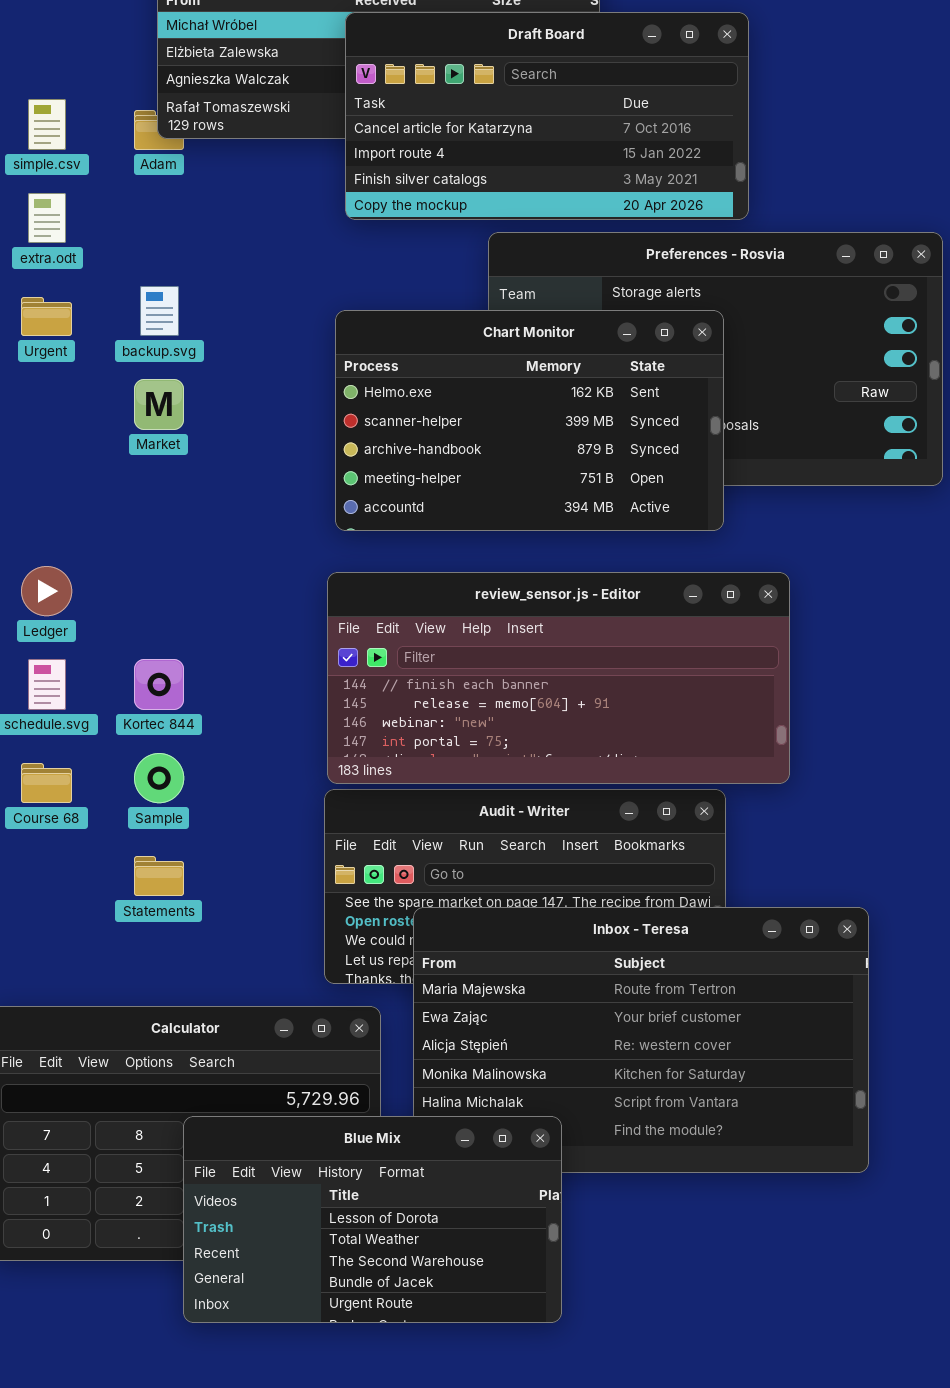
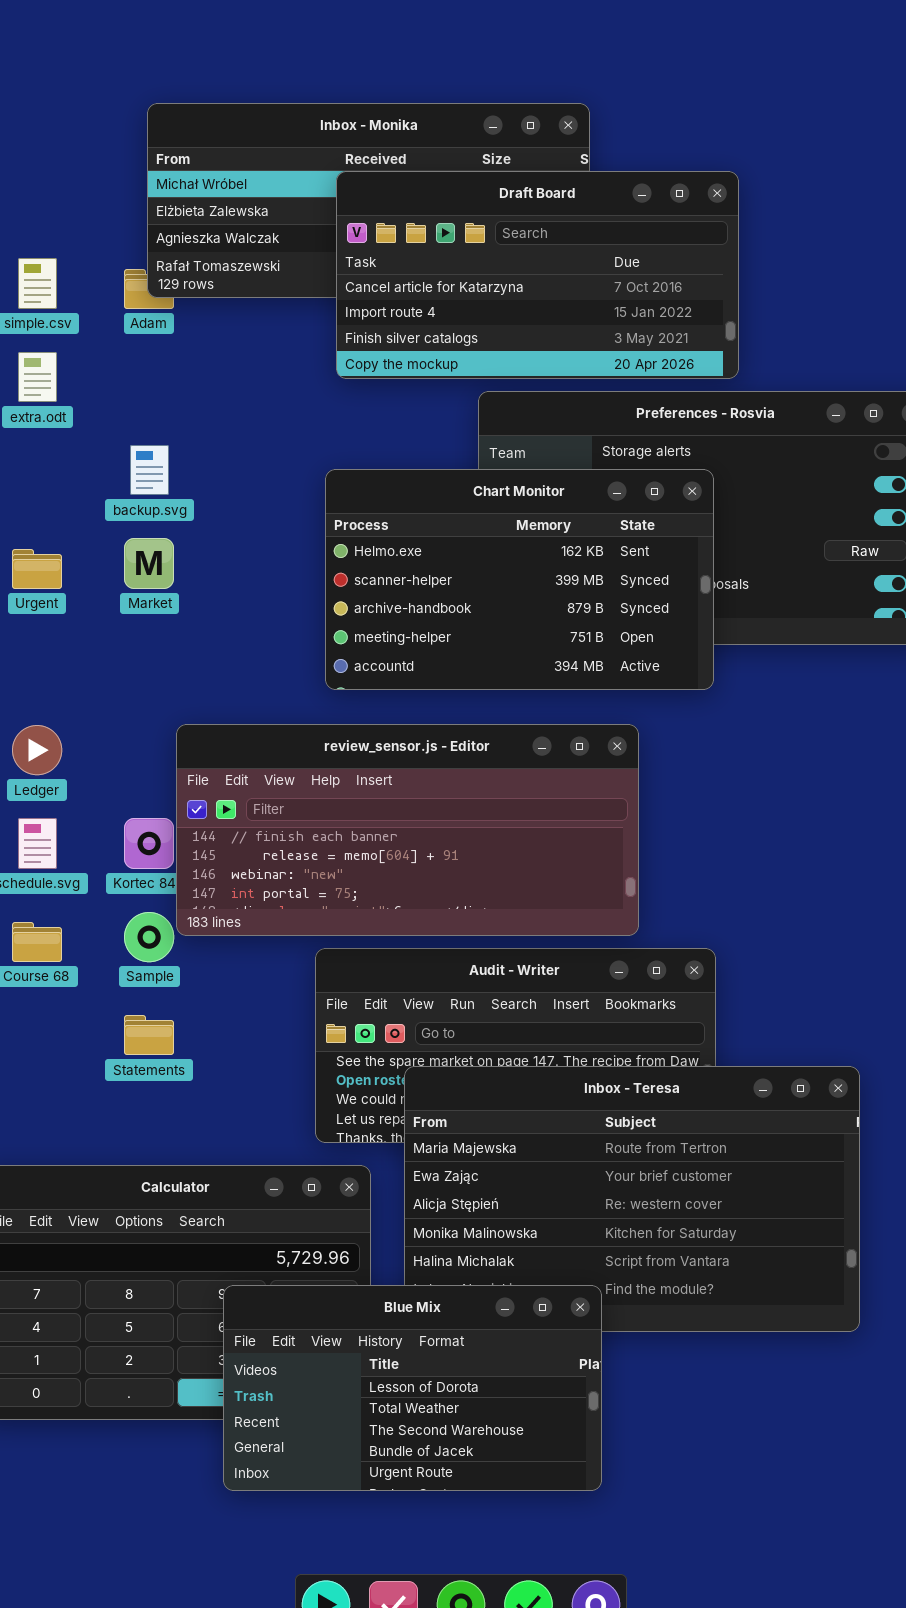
Urgent: [21,297,72,336] -> [12,549,62,589], moved
review_sensor.js - Editor: [327,572,790,784] -> [176,724,639,936], moved
Blue Mix: [183,1116,562,1323] -> [223,1285,602,1491], moved

